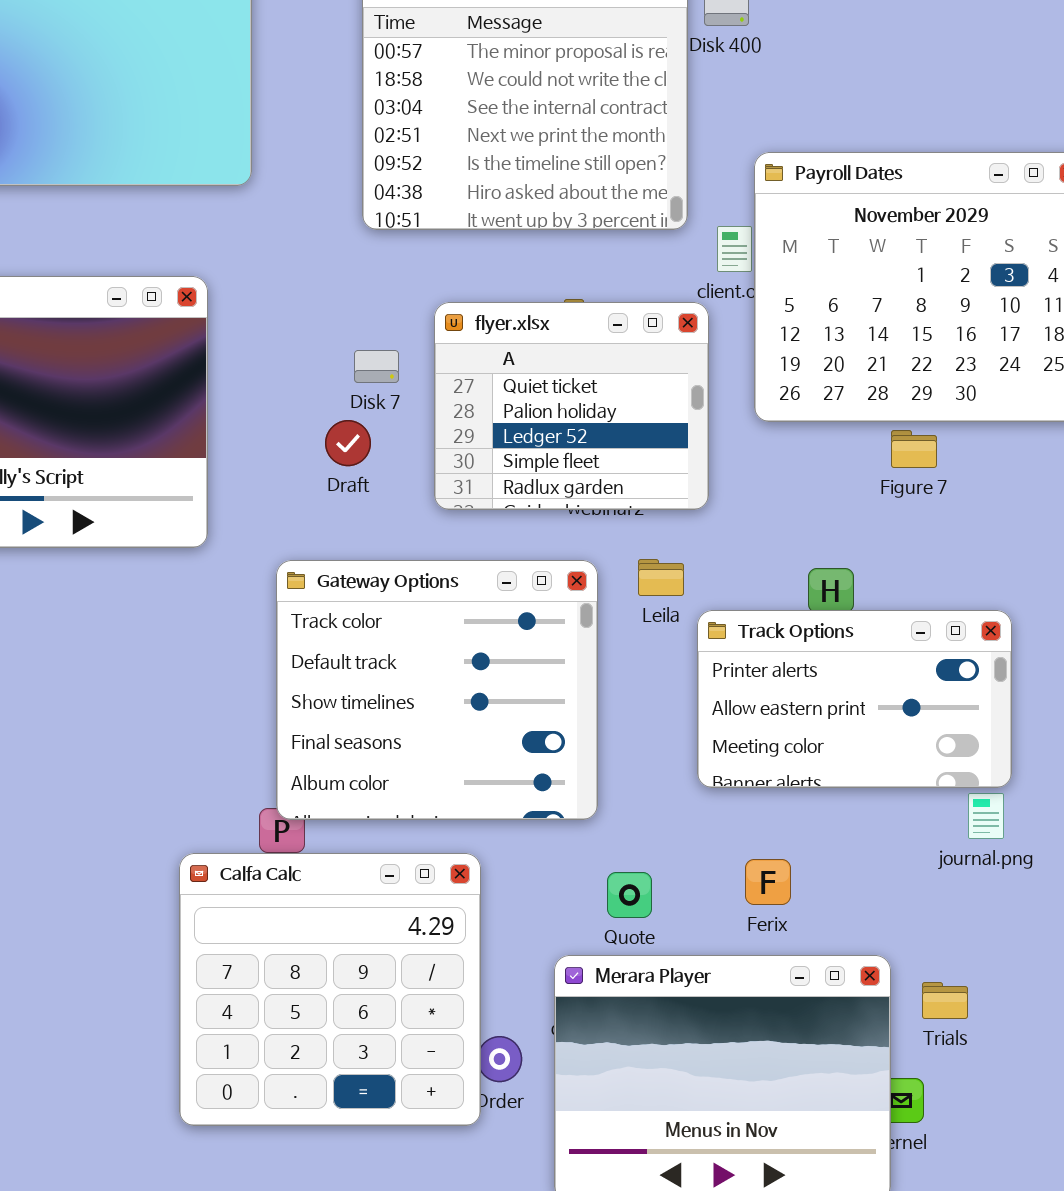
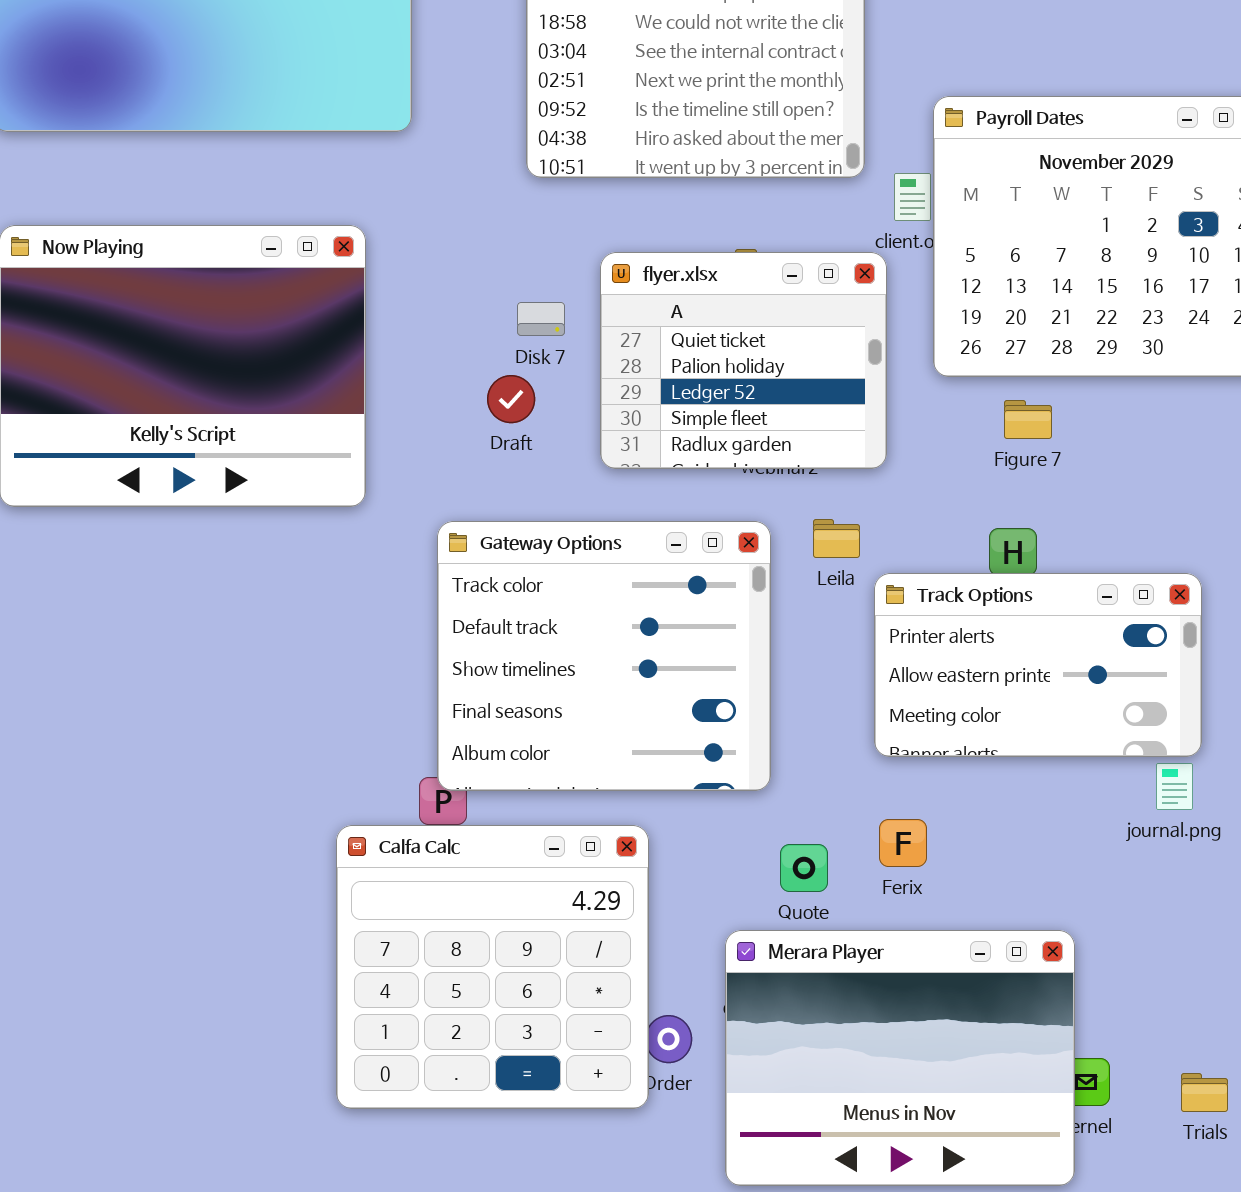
Figure 7: [891,430,937,468] -> [1004,400,1052,439], moved
Ferix: [745,859,791,905] -> [879,819,927,867], moved
Trials: [922,982,968,1019] -> [1181,1073,1228,1112], moved

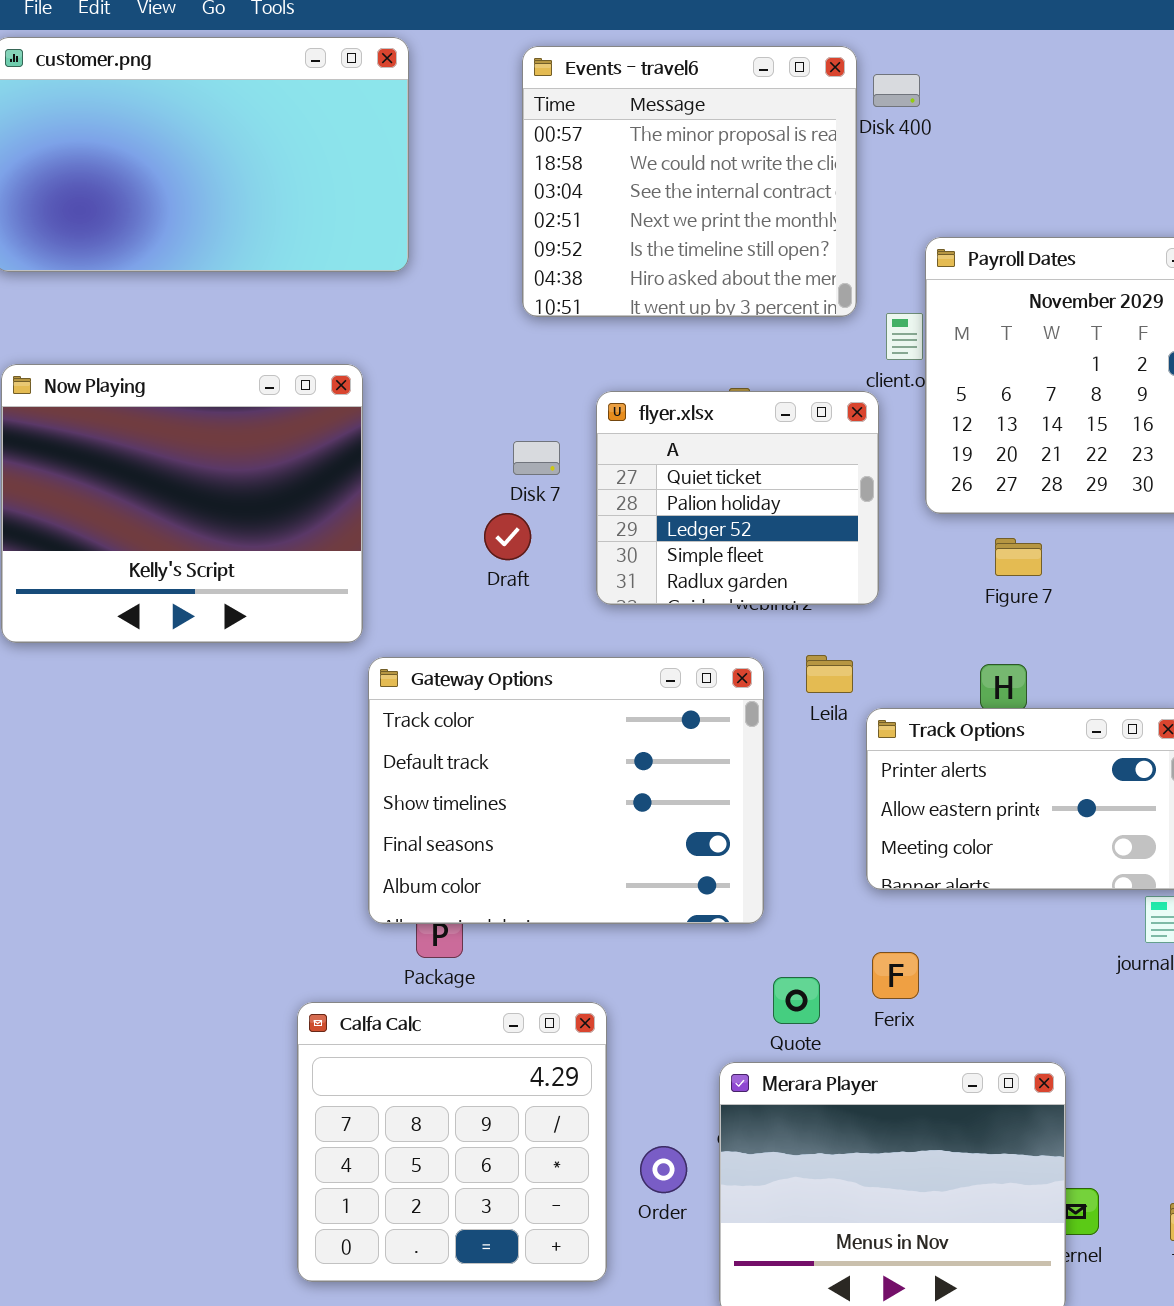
Gateway Options: [437,521,771,791] -> [368,657,764,924], resized
Calfa Calc: [336,825,649,1109] -> [297,1002,607,1282], moved

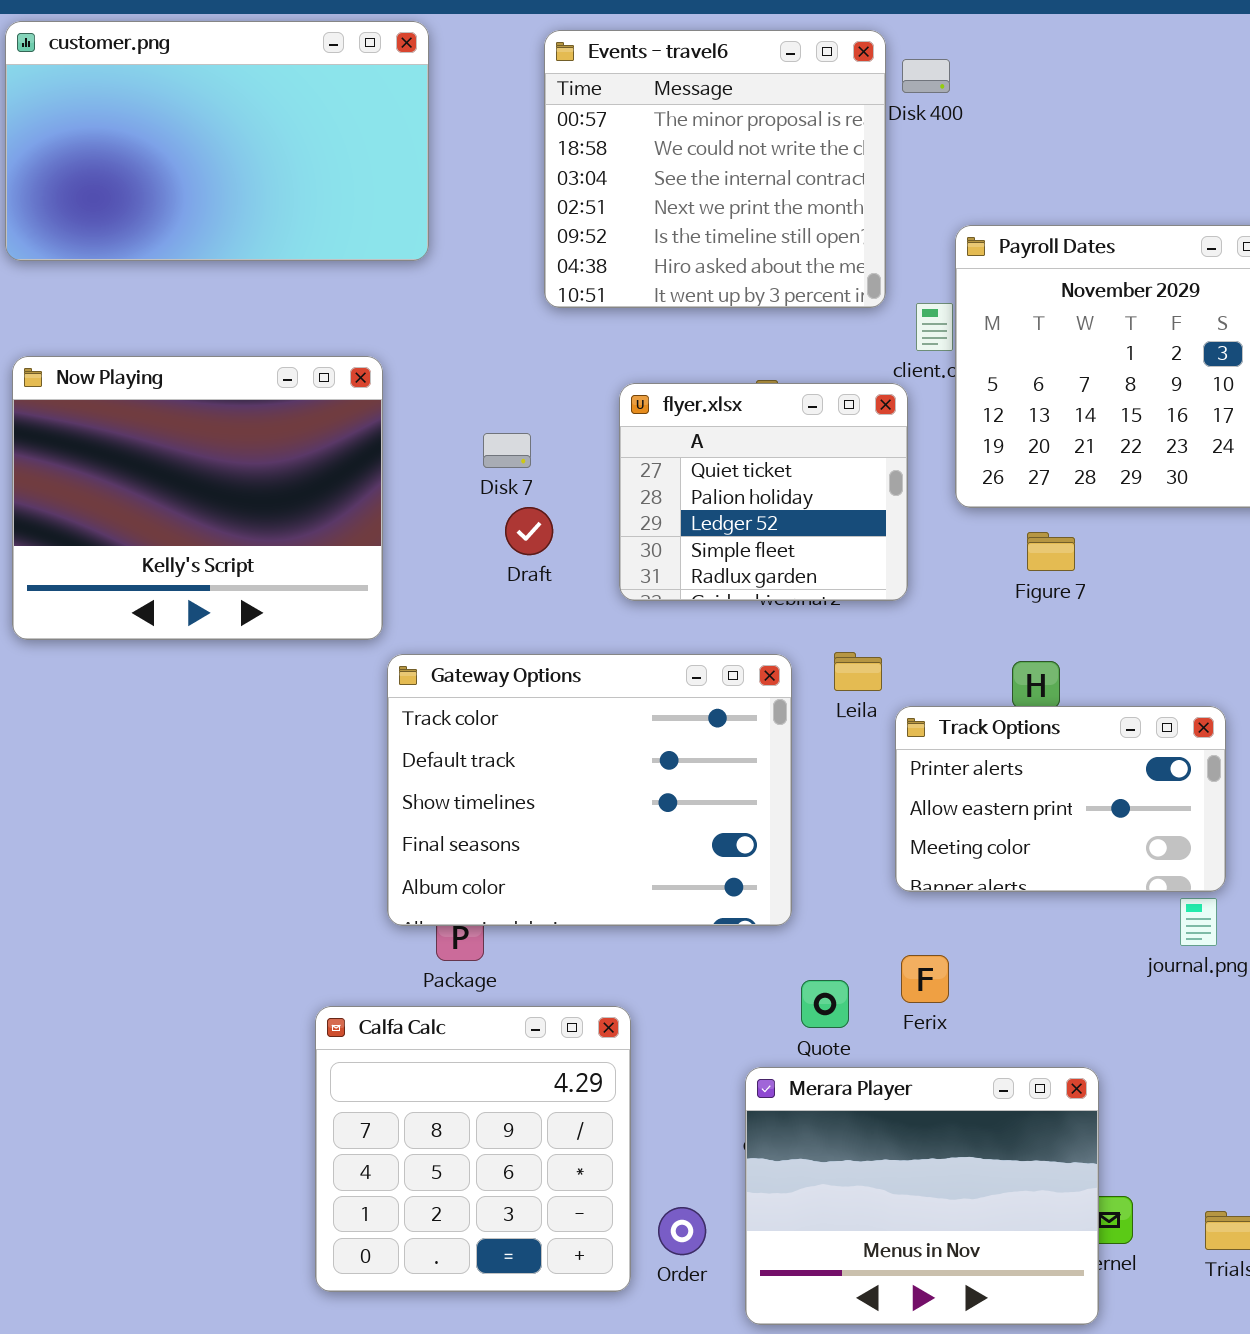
Disk 7: [513,441,560,475] -> [483,433,531,468], moved
Order: [640,1146,687,1193] -> [658,1207,706,1255], moved

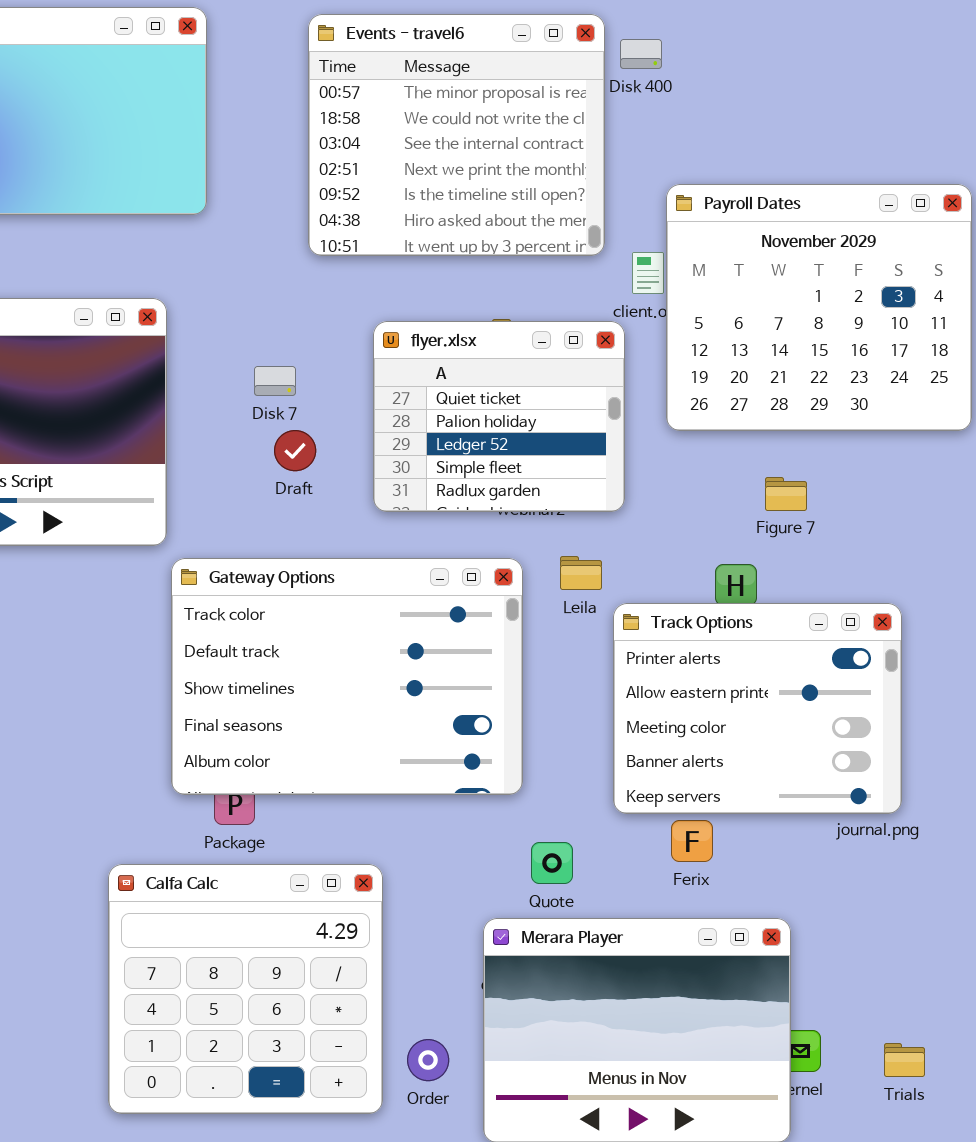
Figure 7: [1027,532,1075,571] -> [765,477,807,511], moved
Track Options: [895,706,1226,892] -> [613,603,902,814], resized
Ferix: [901,955,949,1003] -> [671,820,713,862], moved

